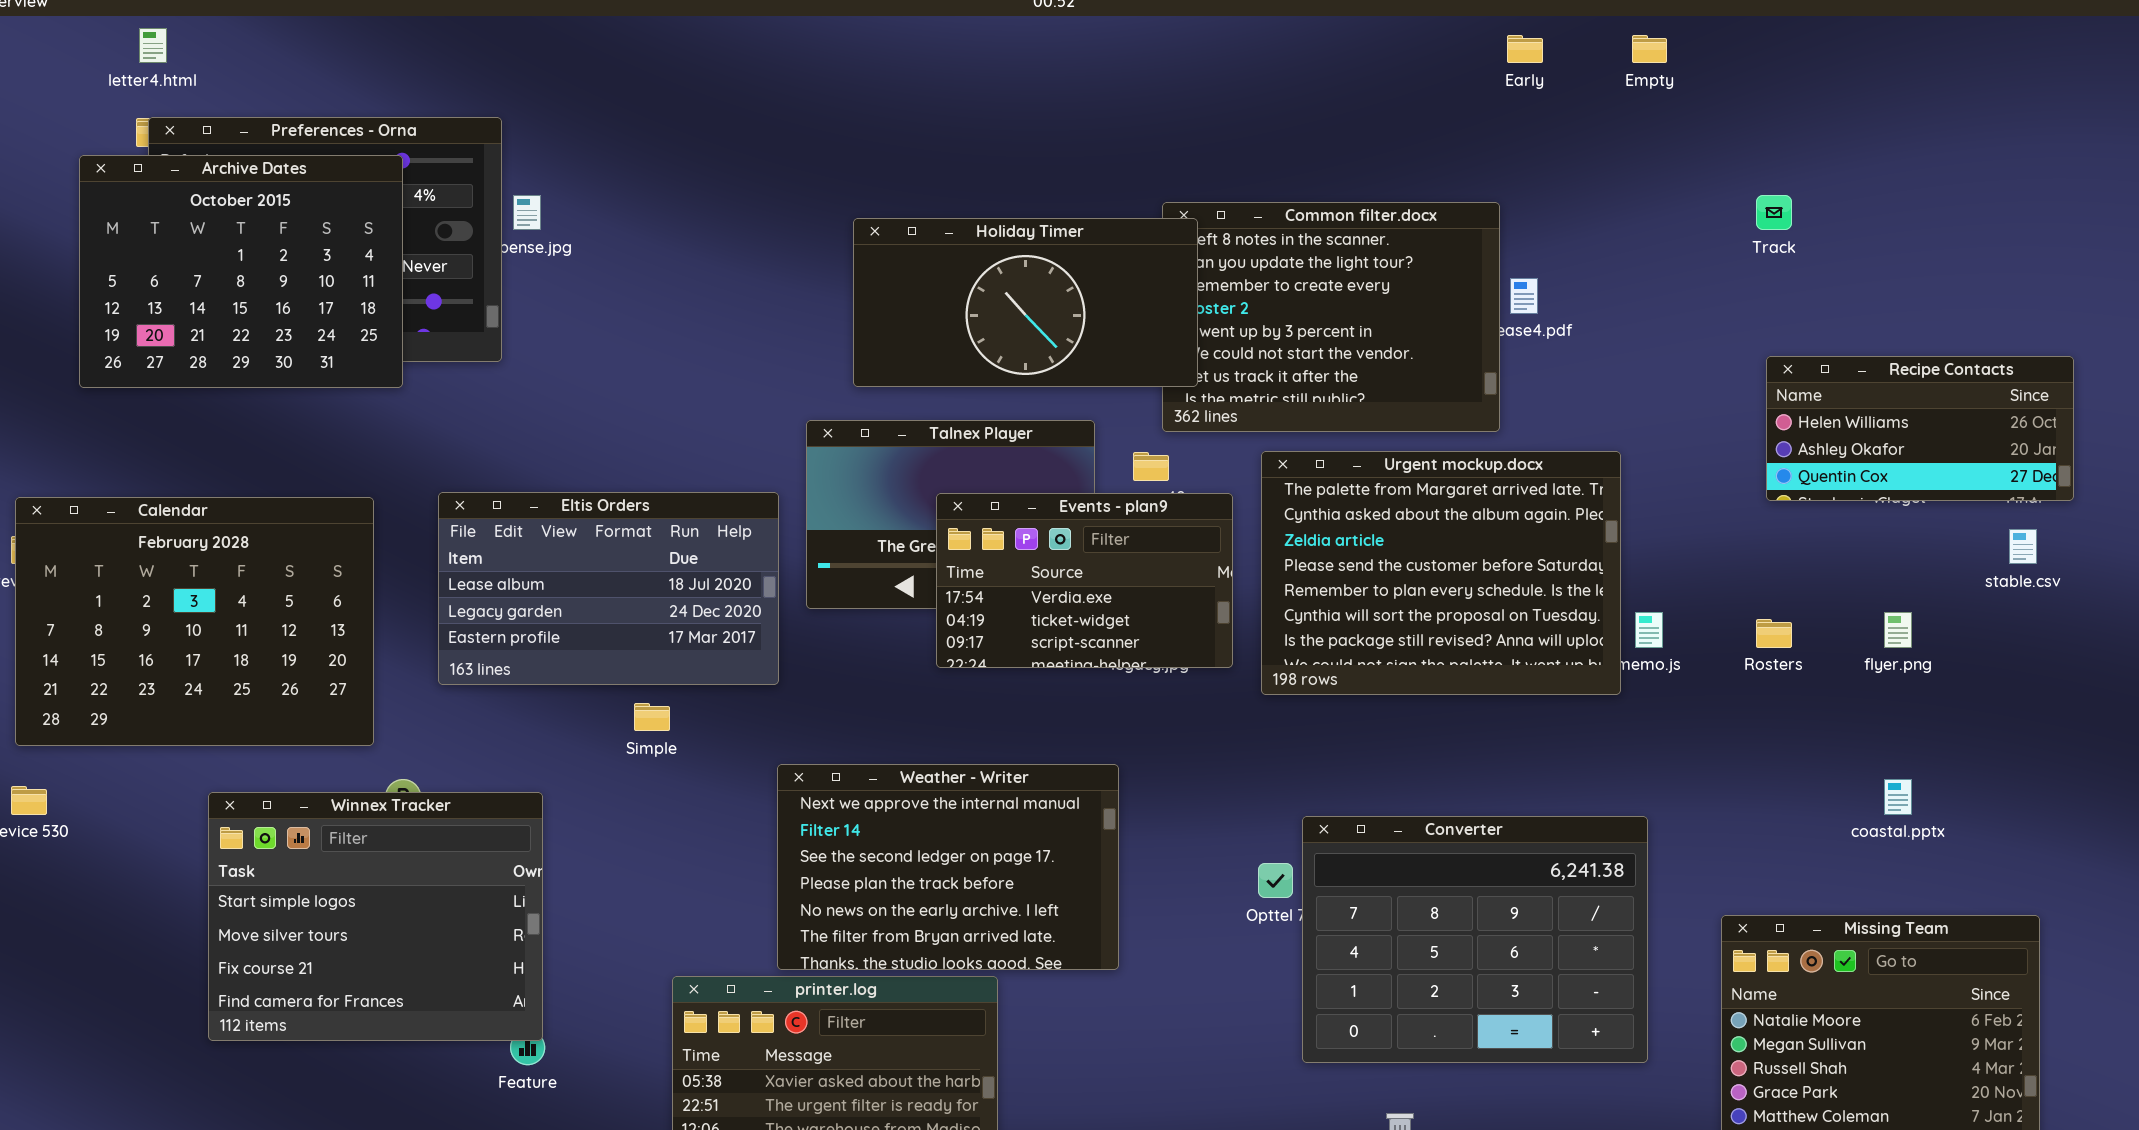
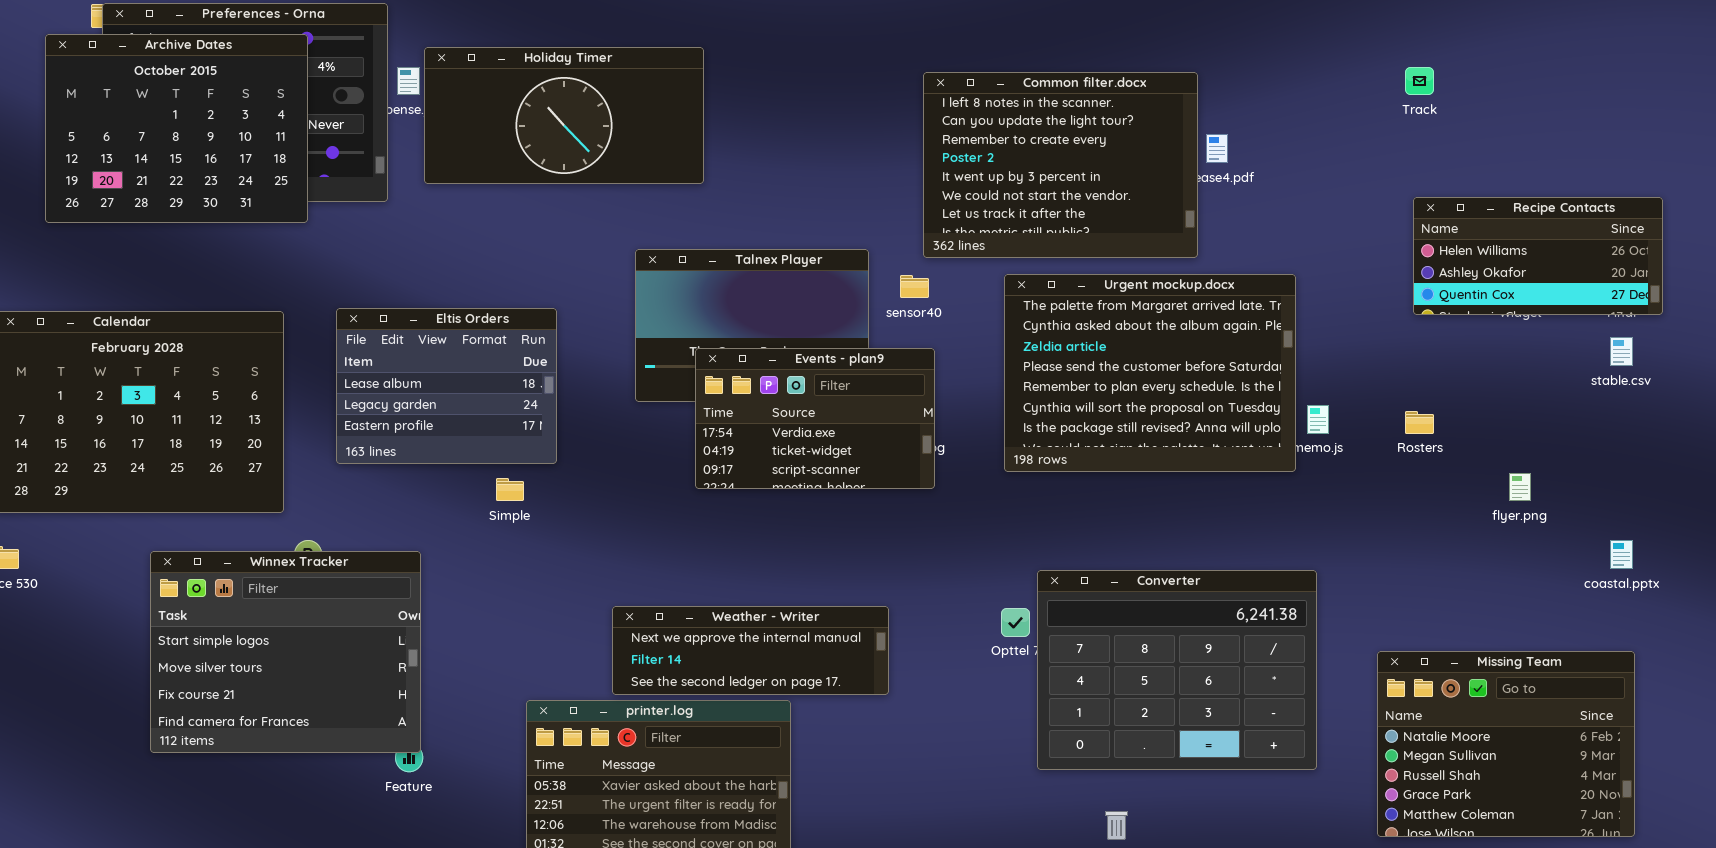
Holiday Timer: [853,218,1198,387] -> [424,47,704,184], moved
Eltis Orders: [438,492,779,685] -> [336,308,557,464], resized
Events - plan9: [936,493,1233,668] -> [695,348,935,489], moved
flyer.png: [1884,612,1912,648] -> [1509,473,1531,501], moved
Weather - Writer: [777,764,1119,970] -> [612,606,889,695], resized
coastal.pptx: [1884,779,1912,815] -> [1610,540,1633,569], moved

